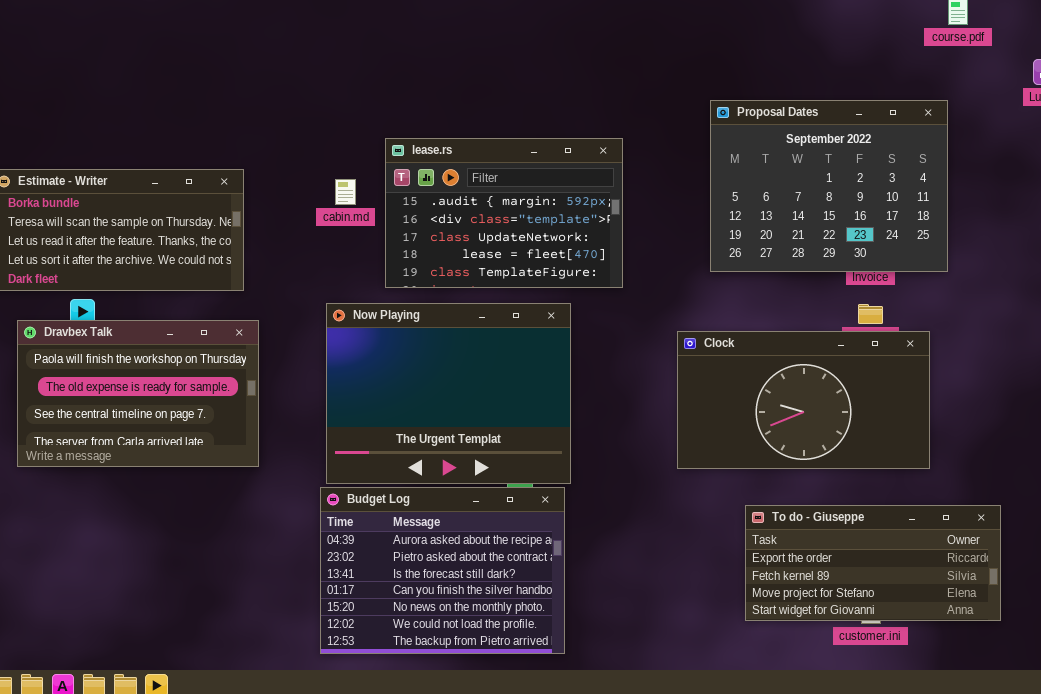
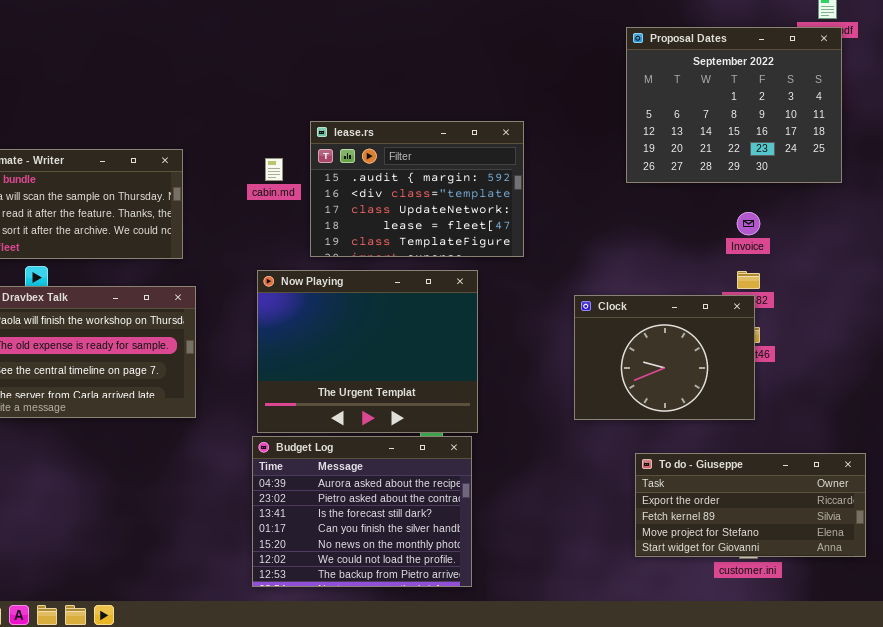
Proposal Dates: [710,100,948,272] -> [626,27,842,183], moved
Clock: [677,331,930,469] -> [574,295,755,420], resized

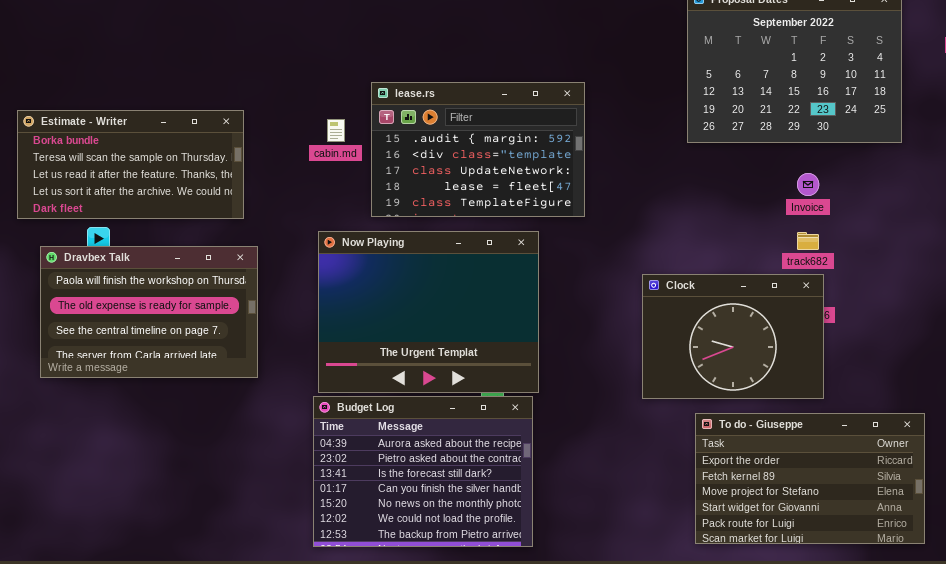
Clock: [574,295,755,420] -> [642,274,824,399], moved
To do - Giuseppe: [635,453,866,557] -> [695,413,925,544], resized

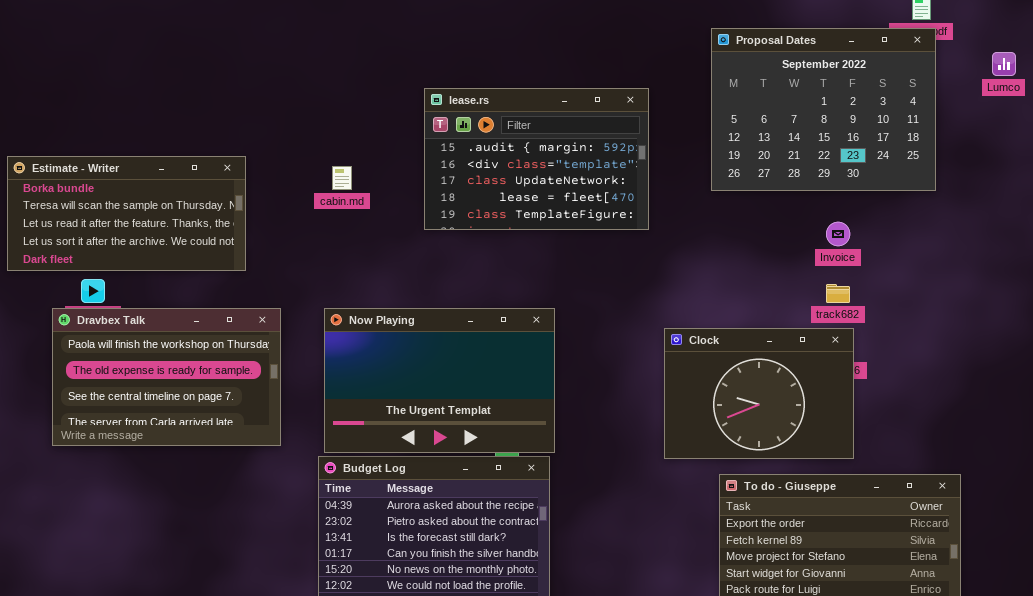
lease.rs: [371,82,585,217] -> [424,88,649,230], moved
Now Playing: [318,231,539,393] -> [324,308,555,453], resized
Dravbex Talk: [40,246,258,378] -> [52,308,281,446], moved

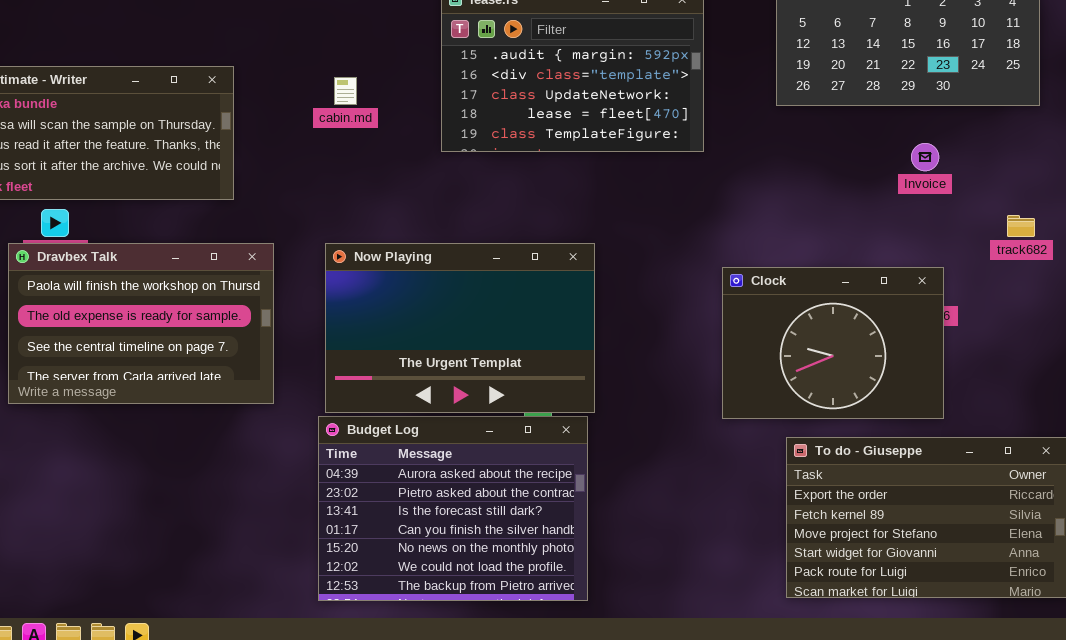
track682: [826,284,850,303] -> [1007,215,1035,237], moved

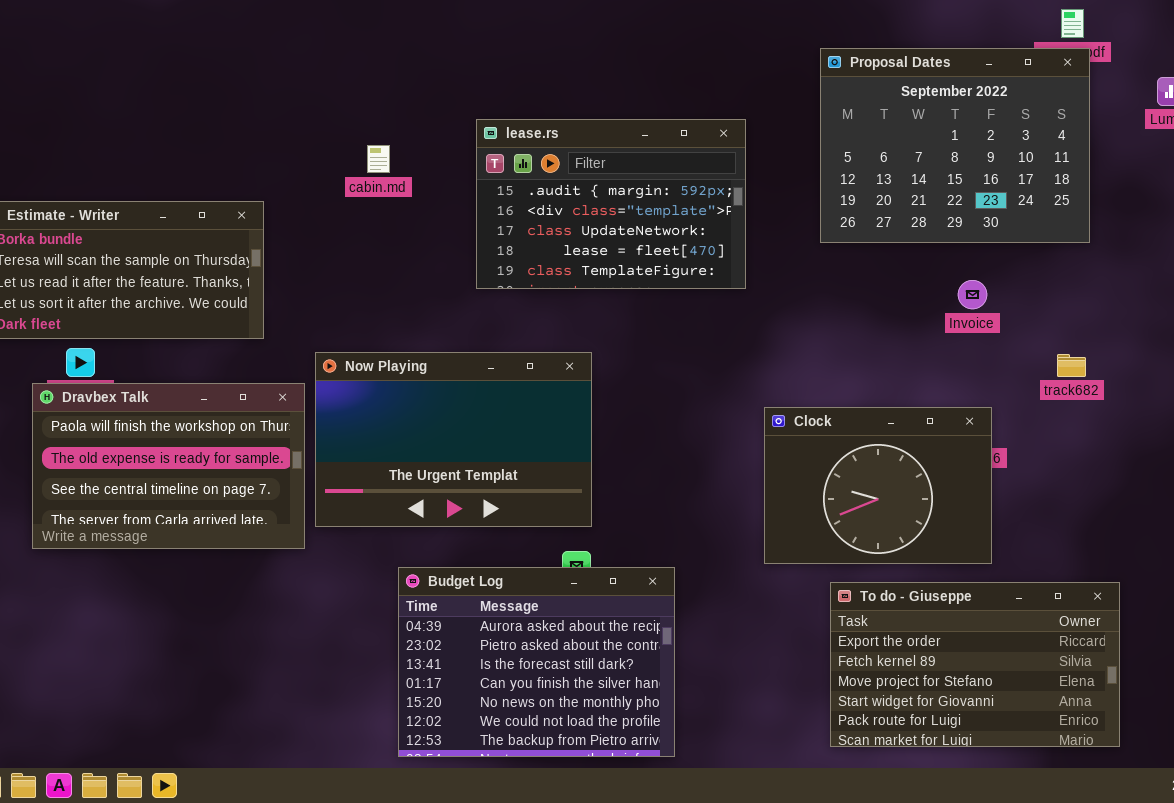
cabin.md: [334,77,357,105] -> [367,145,390,173], moved
Now Playing: [325,243,595,413] -> [315,352,592,527], moved
Budget Log: [318,416,588,601] -> [398,567,675,757], moved

